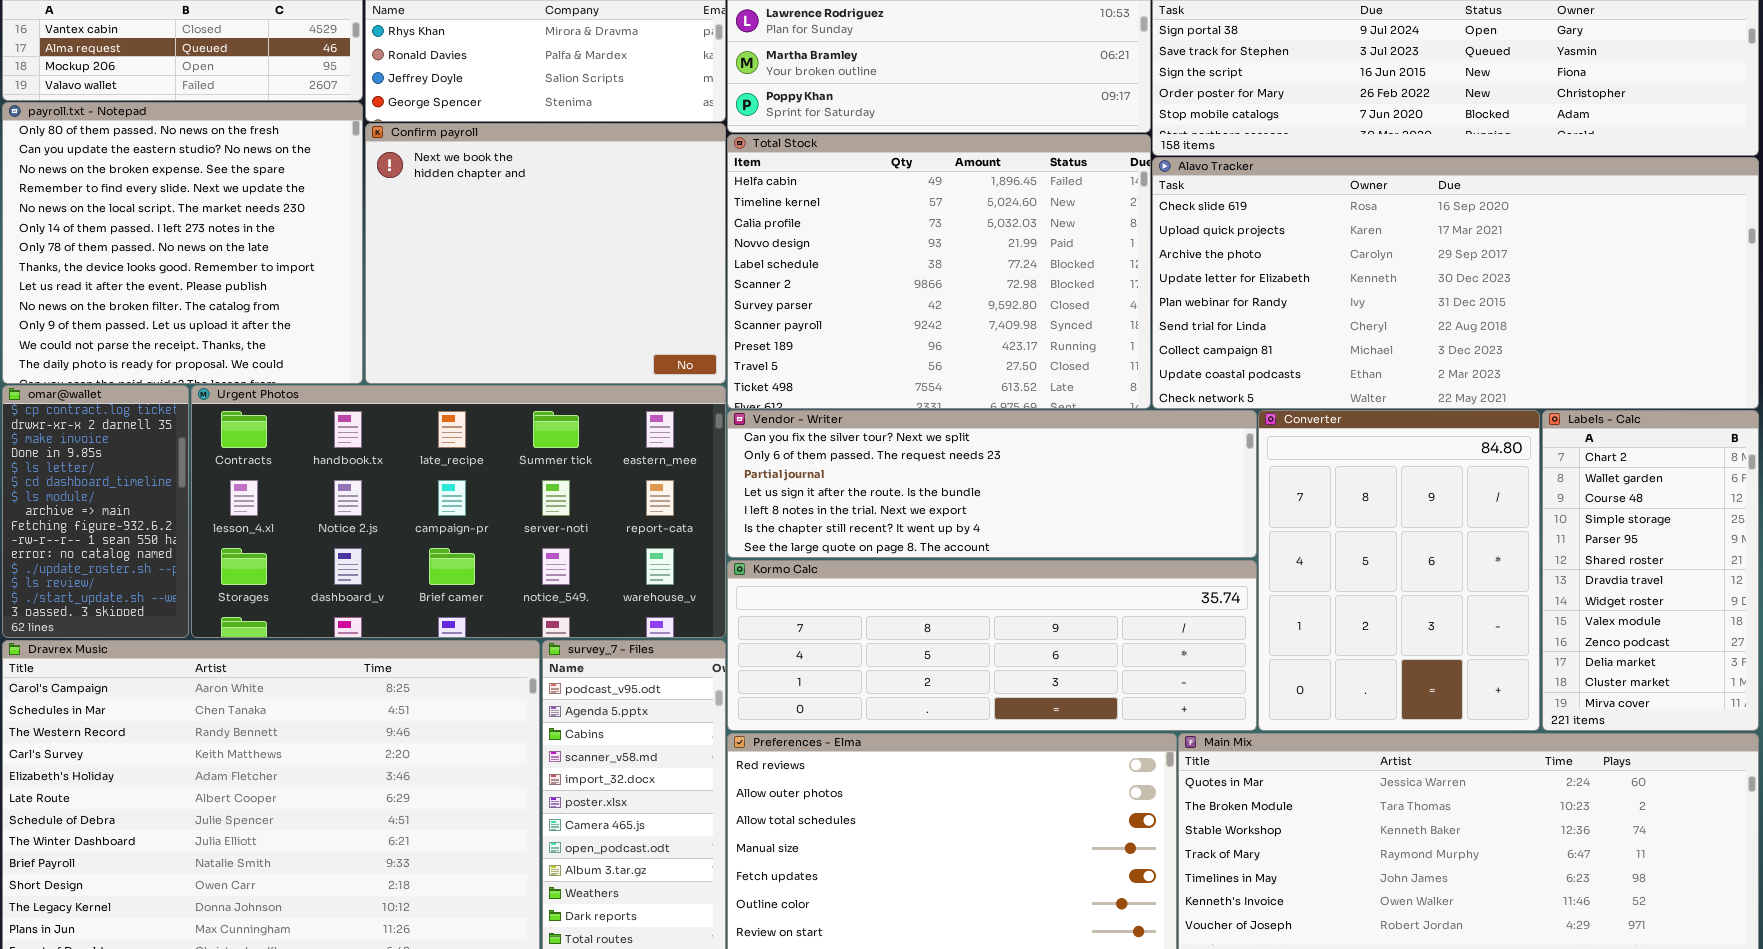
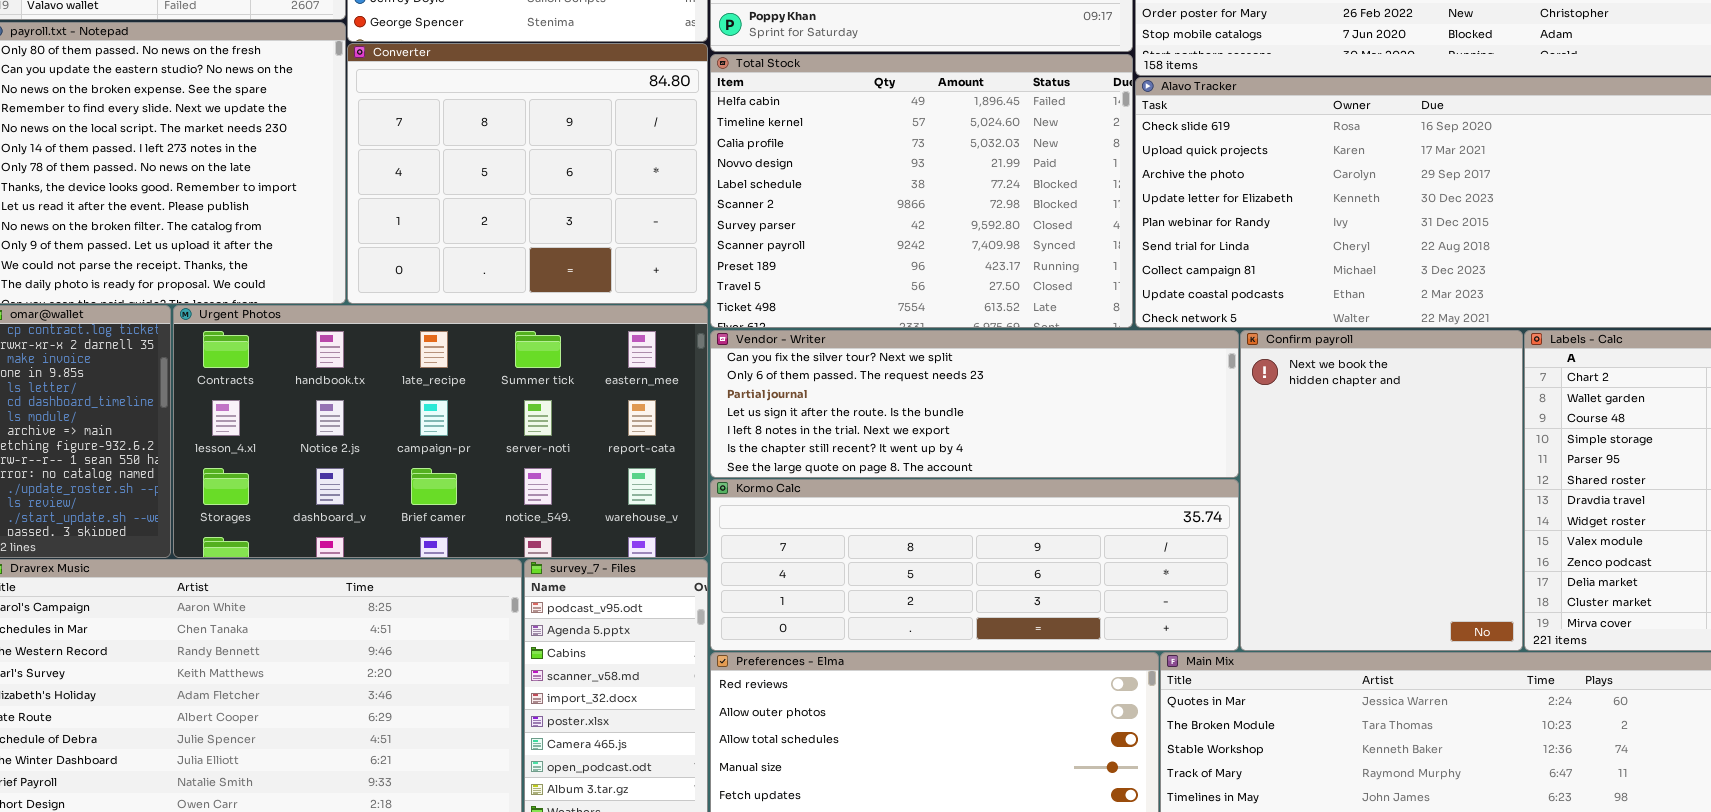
Confirm payroll: [365,123,726,384] -> [1240,330,1523,651], moved, resized
Converter: [1258,410,1540,731] -> [347,43,708,304], moved, resized

